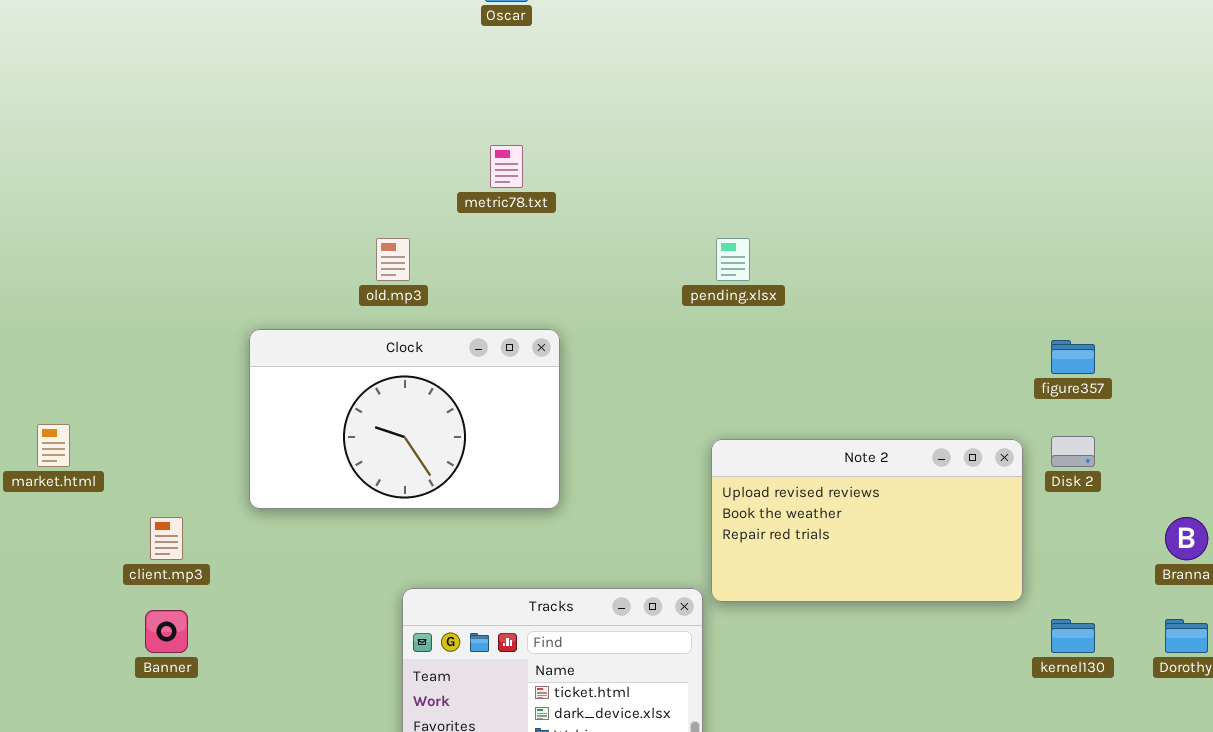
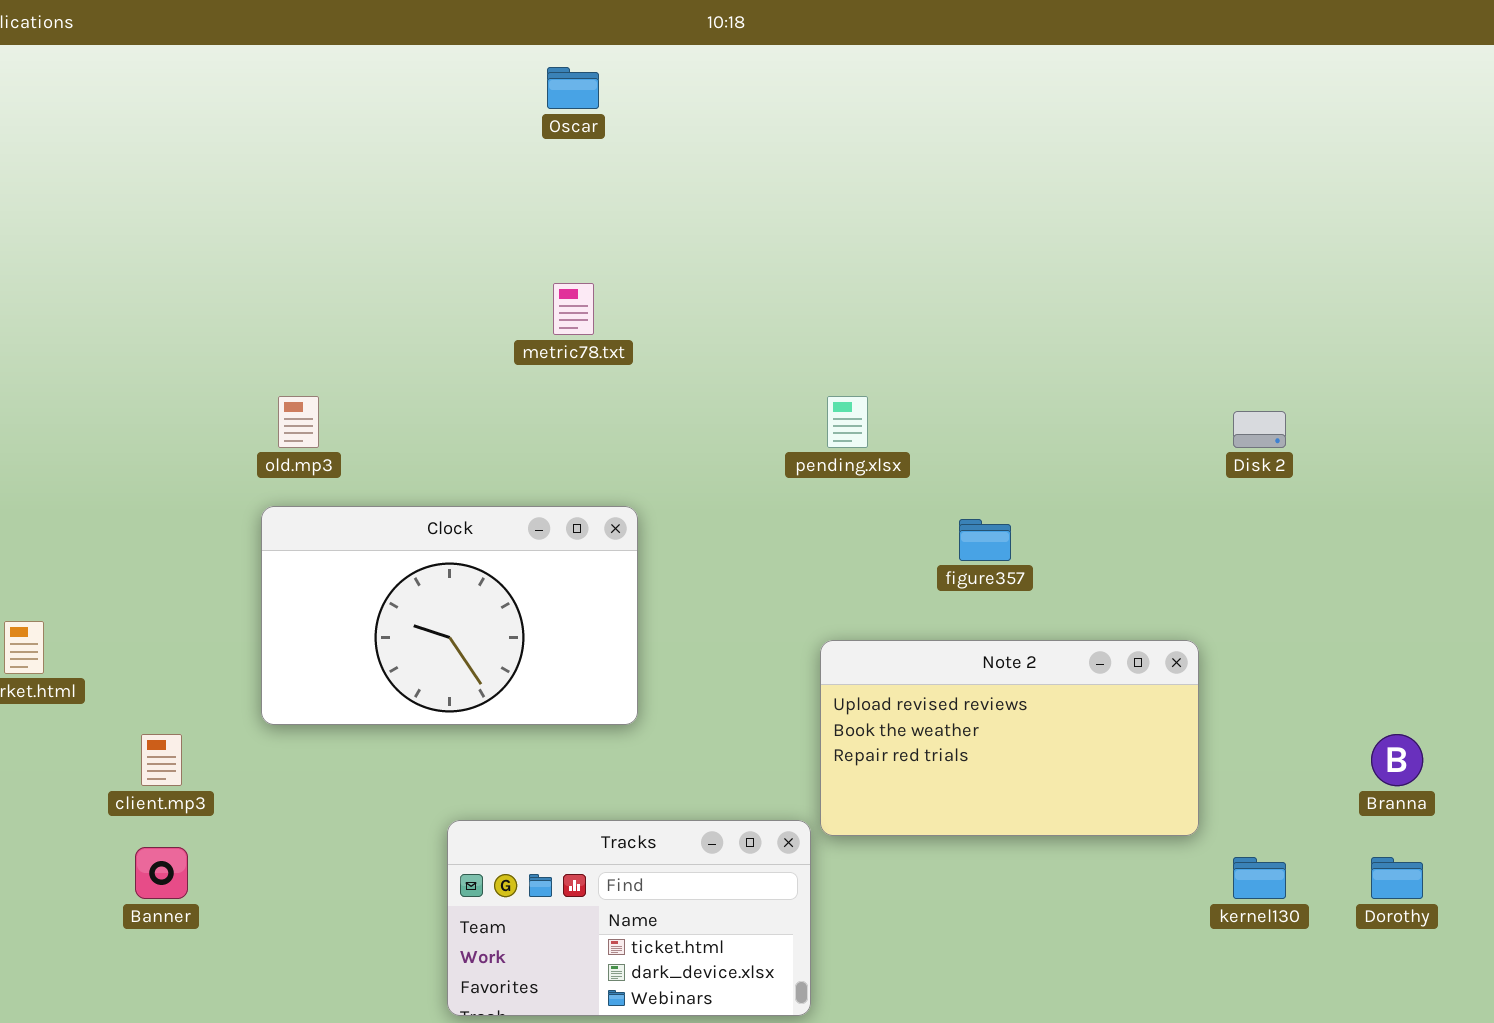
old.mp3: [376,238,410,281] -> [278,396,319,448], moved
figure357: [1051,340,1095,374] -> [959,519,1011,561], moved
Disk 2: [1051,436,1095,467] -> [1233,411,1286,448], moved

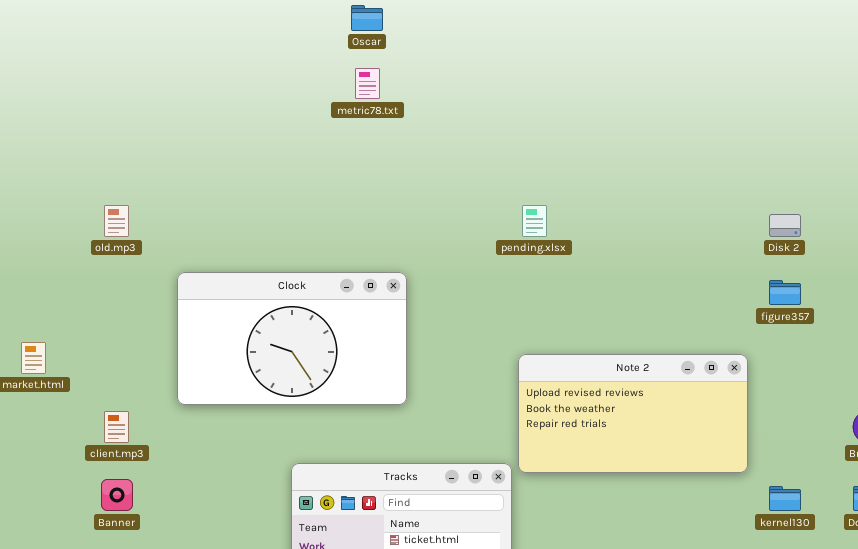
metric78.txt: [553,283,594,335] -> [355,68,380,99], moved
old.mp3: [278,396,319,448] -> [104,205,129,237], moved
figure357: [959,519,1011,561] -> [769,280,801,305], moved

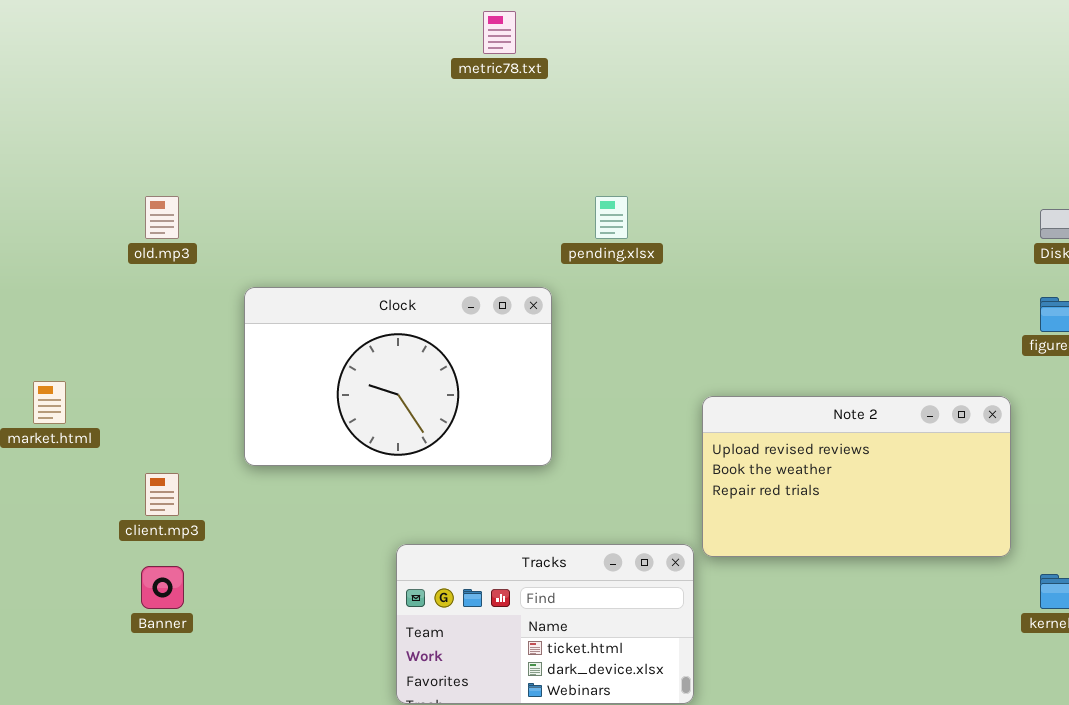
pending.xlsx: [522,205,547,237] -> [595,196,628,239], moved

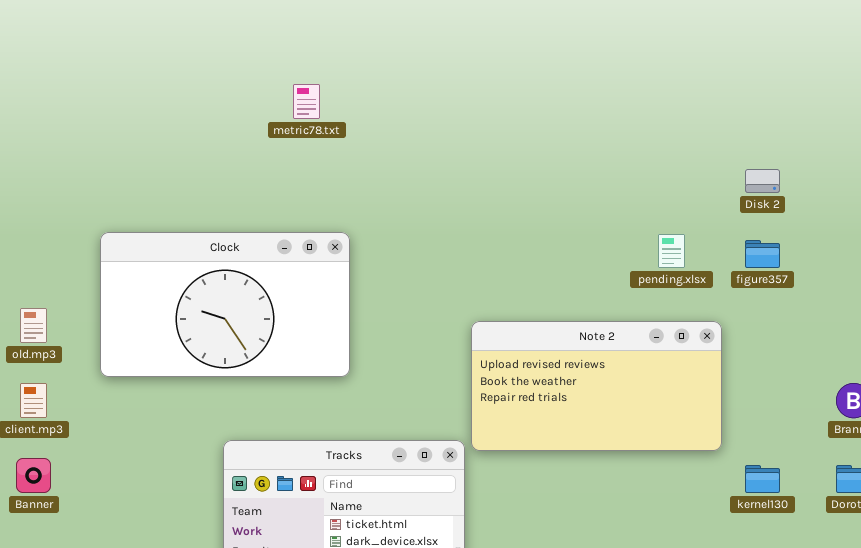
metric78.txt: [483,11,516,54] -> [293,84,320,119], moved
old.mp3: [145,196,179,239] -> [20,308,47,343], moved
pending.xlsx: [595,196,628,239] -> [658,234,685,268], moved

